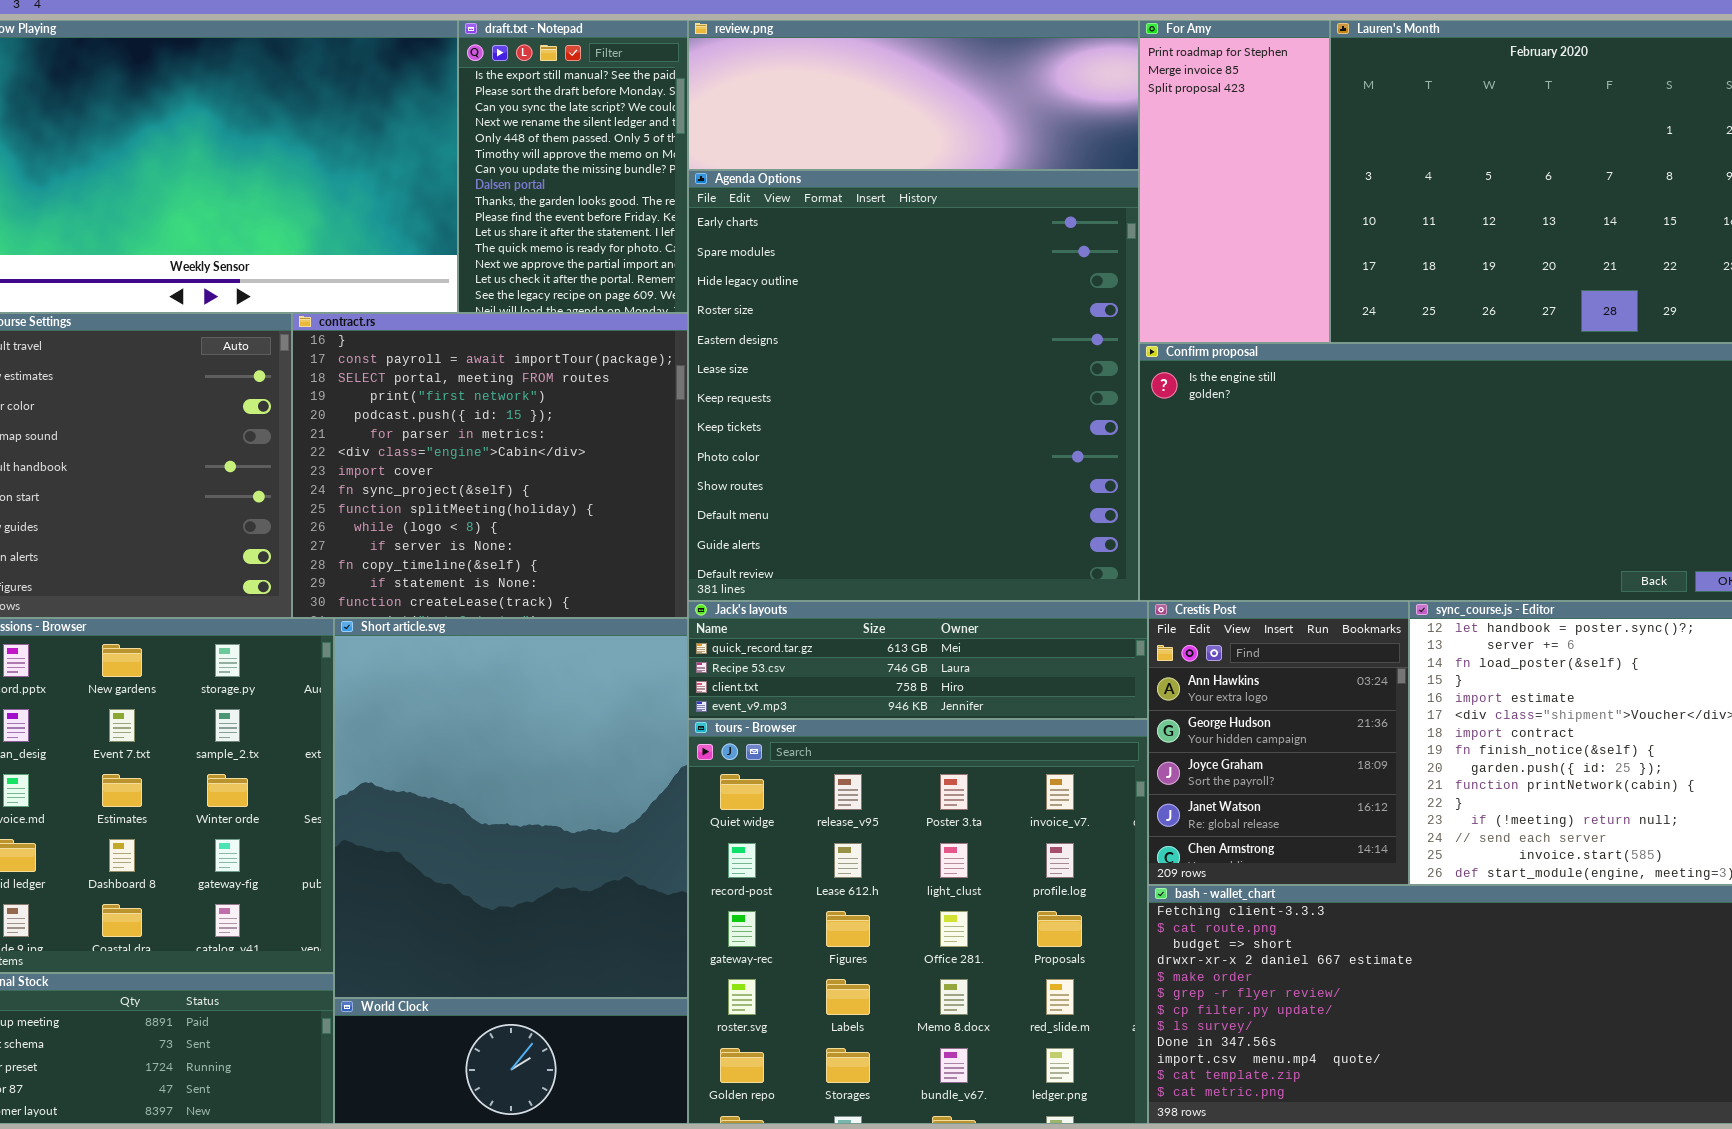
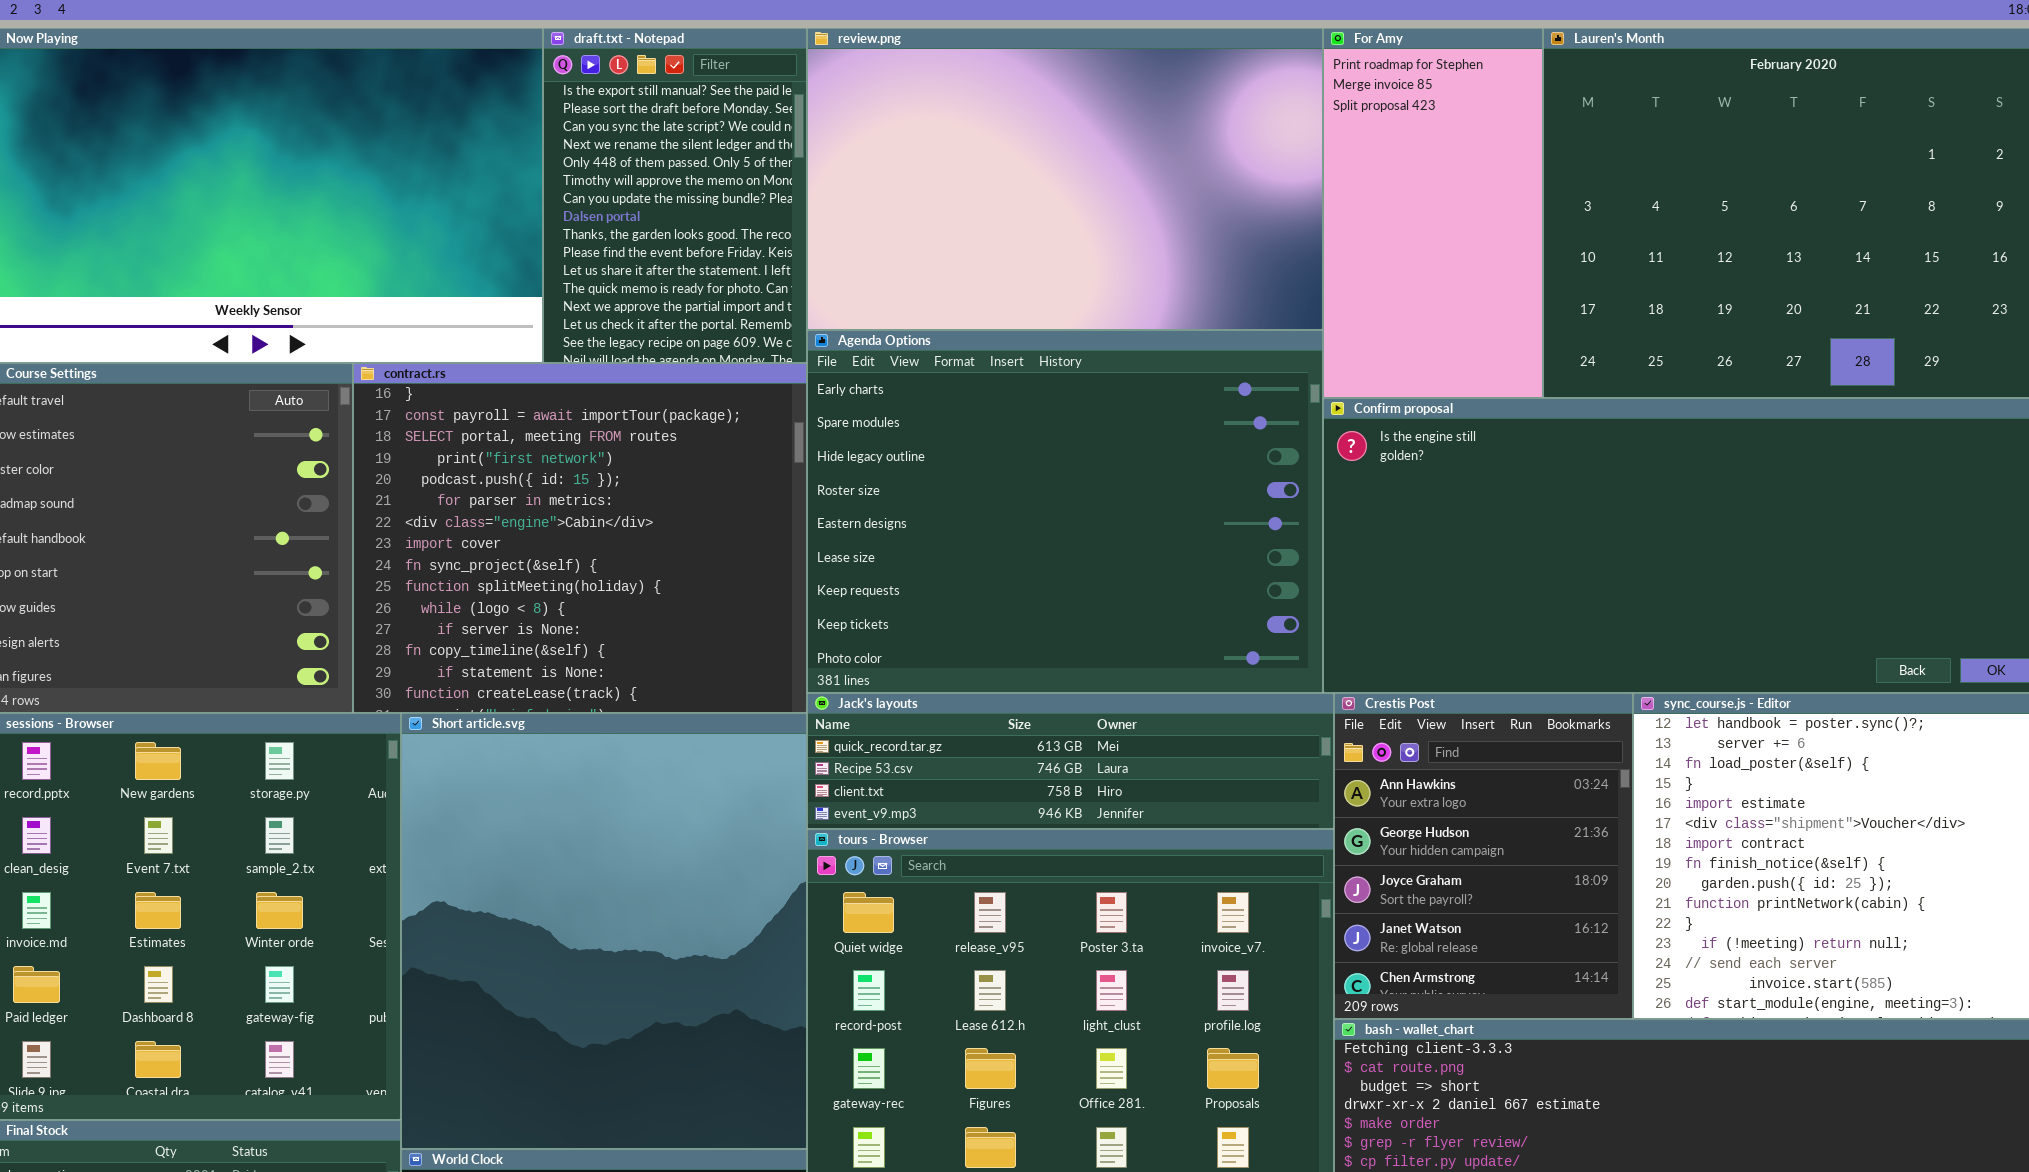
review.png: [688,20,1139,170] -> [807,28,1323,330], resized
Agenda Options: [688,170,1139,601] -> [807,330,1323,693], resized

